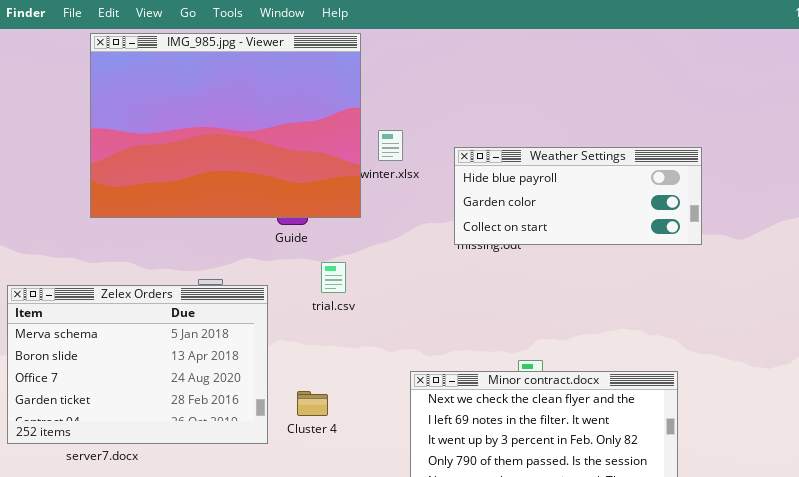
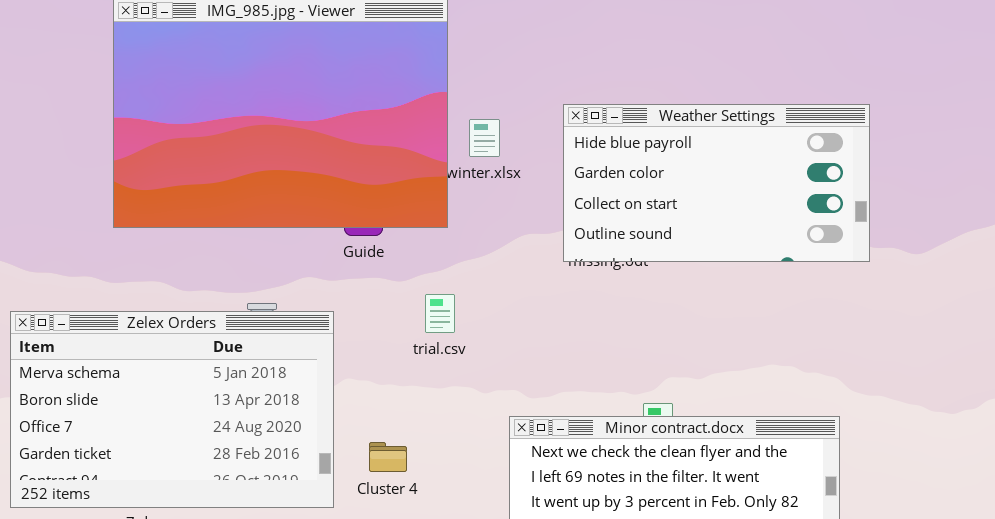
Weather Settings: [454,147,702,245] -> [563,104,870,262], resized
trial.csv: [321,262,346,293] -> [425,294,455,333], moved

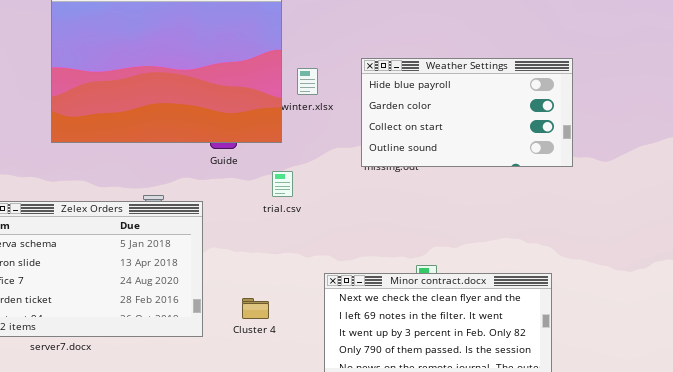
trial.csv: [425,294,455,333] -> [272,171,293,197], moved
Cluster 4: [369,442,407,472] -> [242,298,269,319], moved

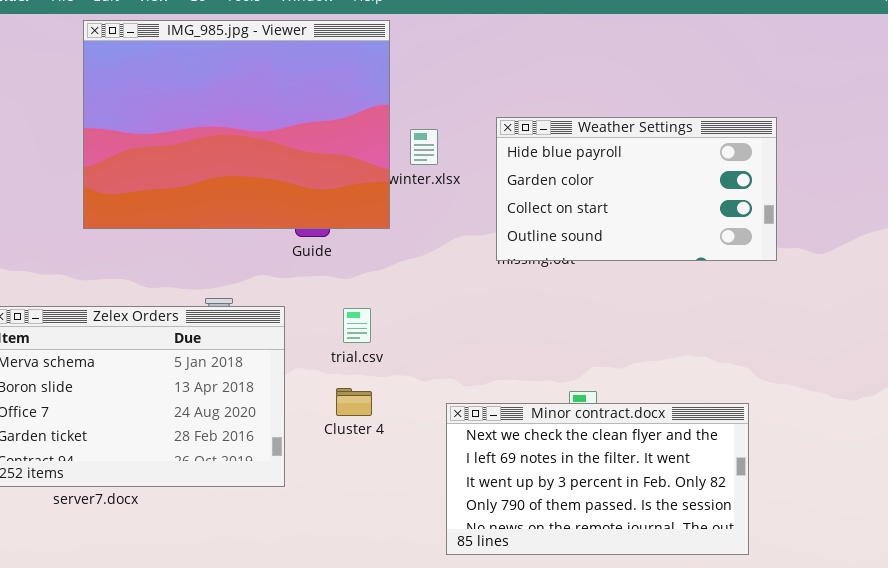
trial.csv: [272,171,293,197] -> [343,308,371,343], moved
Cluster 4: [242,298,269,319] -> [336,388,372,416], moved

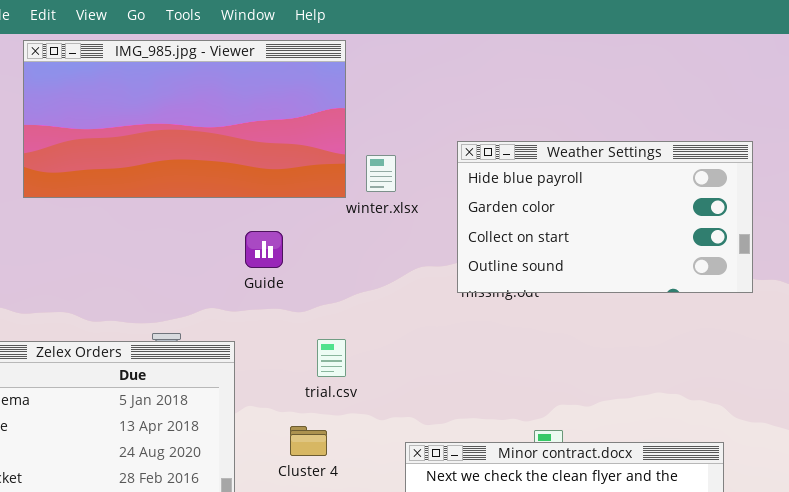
IMG_985.jpg - Viewer: [83,20,390,229] -> [23,40,346,198], resized
trial.csv: [343,308,371,343] -> [317,339,346,377], moved

